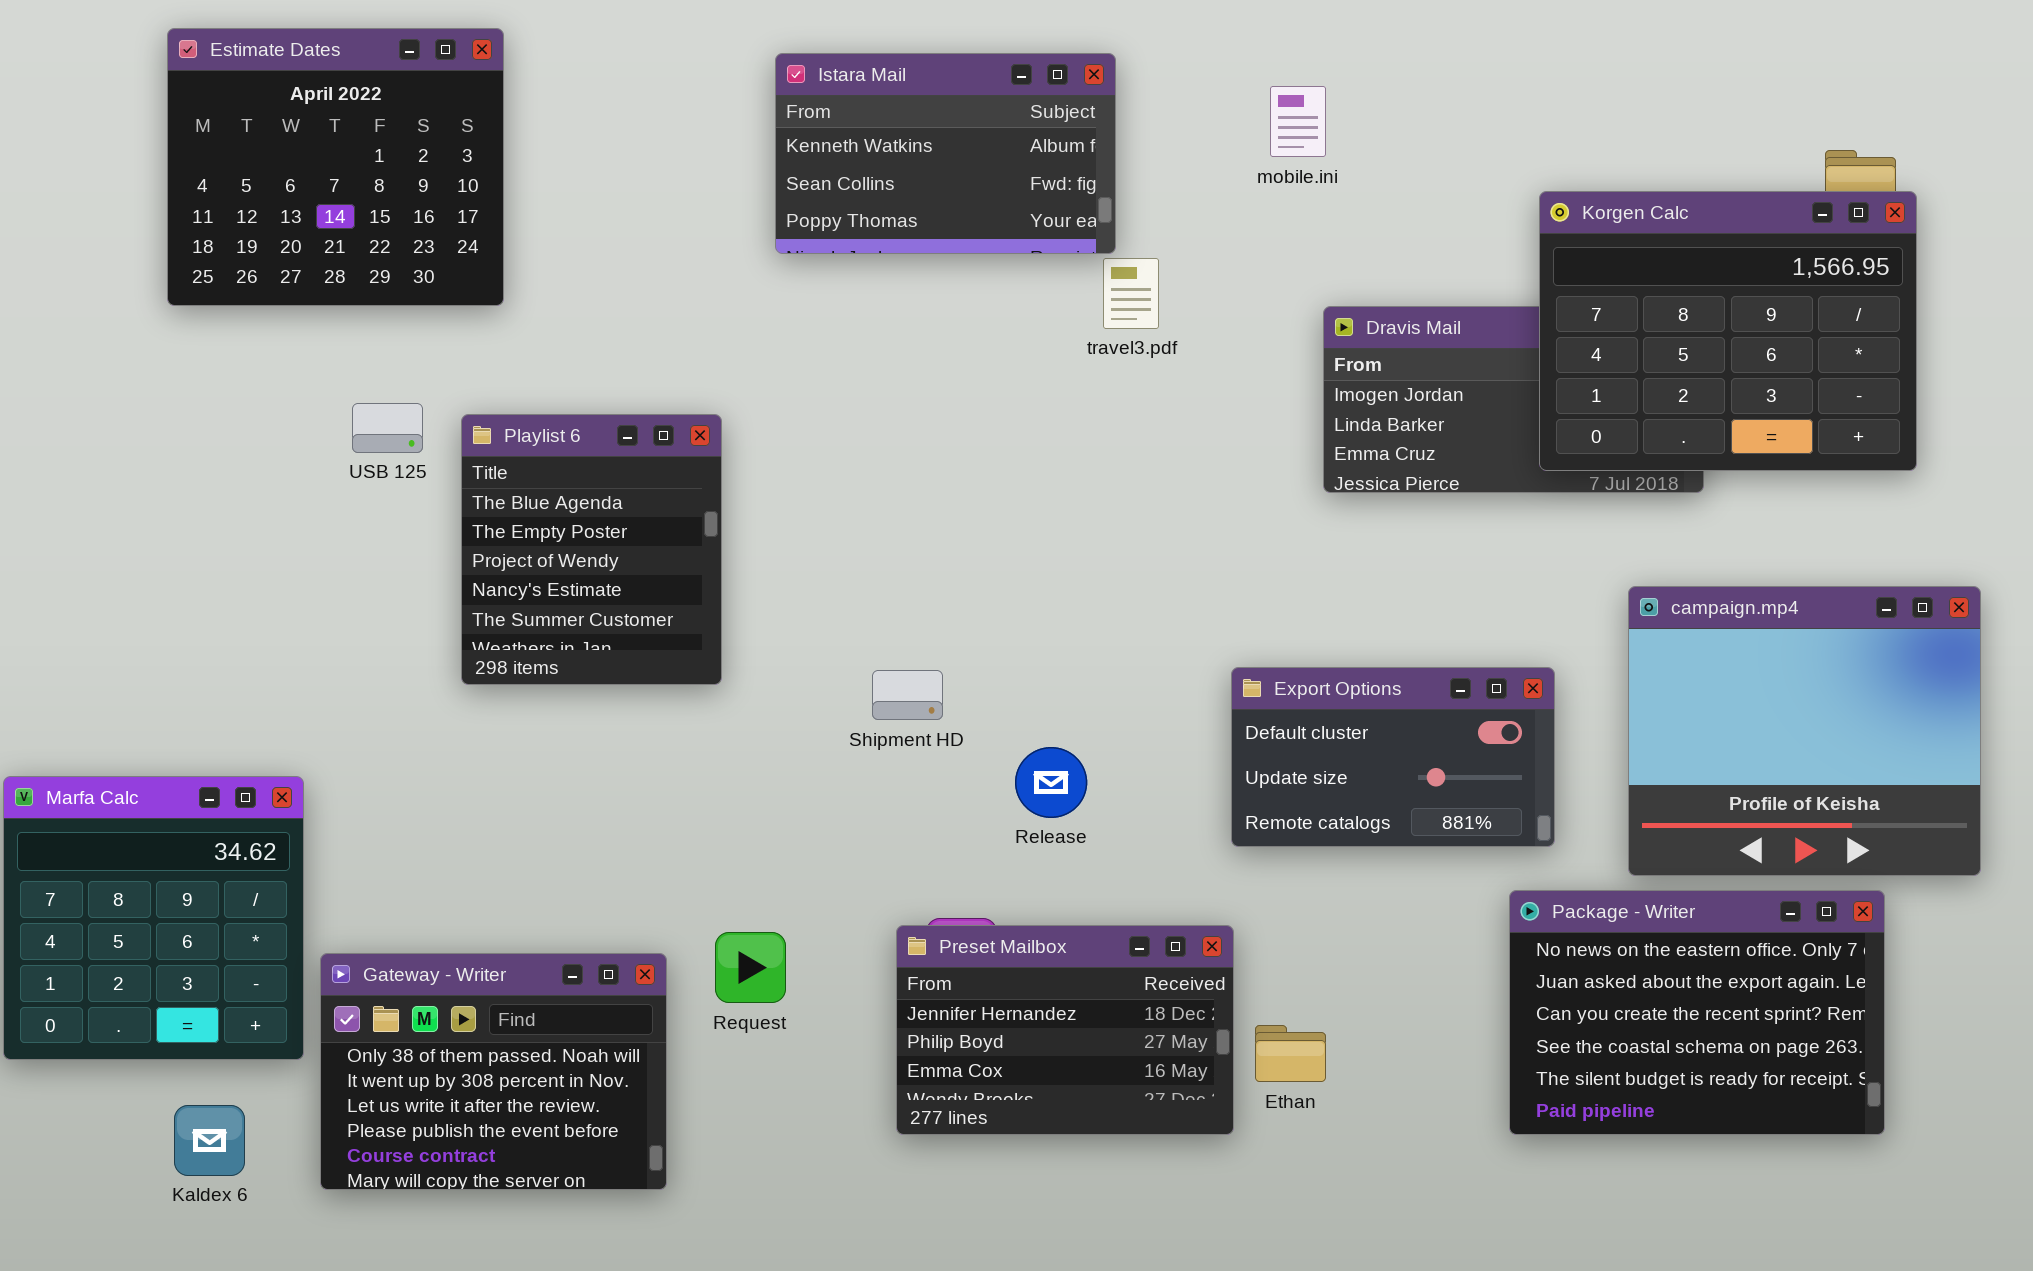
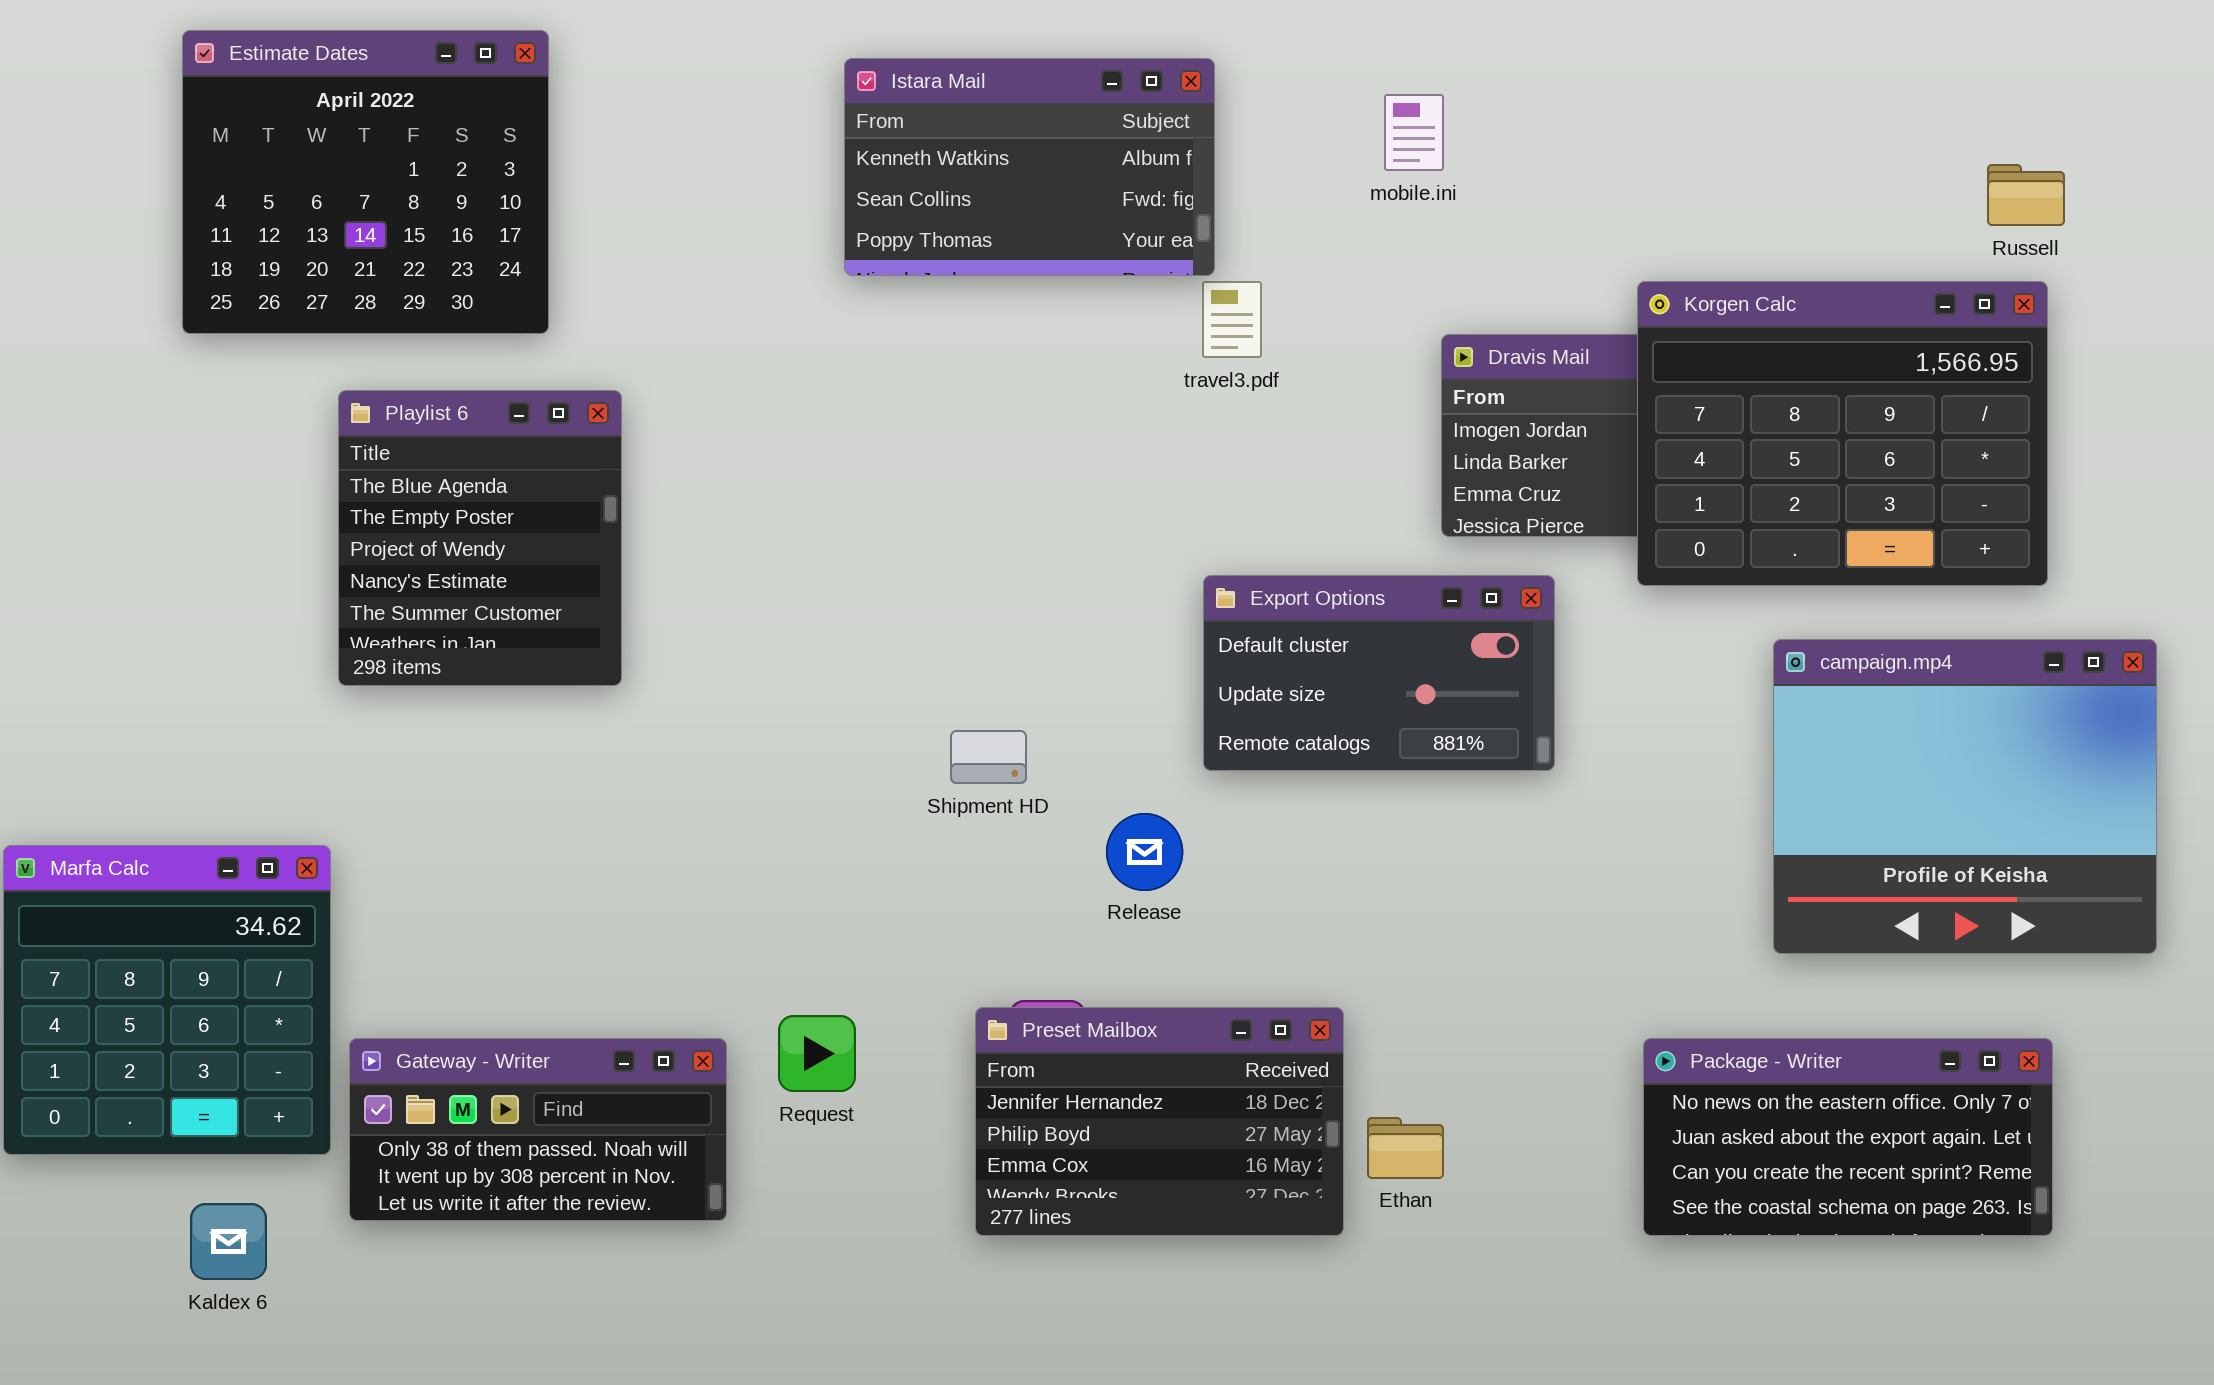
Korgen Calc: [1539,191,1917,471] -> [1637,281,2048,586], moved
Playlist 6: [461,414,722,685] -> [338,390,622,686], moved
Export Options: [1231,667,1555,847] -> [1203,575,1555,771], moved
Package - Writer: [1509,890,1885,1135] -> [1643,1038,2053,1236], resized
Gateway - Writer: [320,953,667,1190] -> [349,1038,727,1221], resized

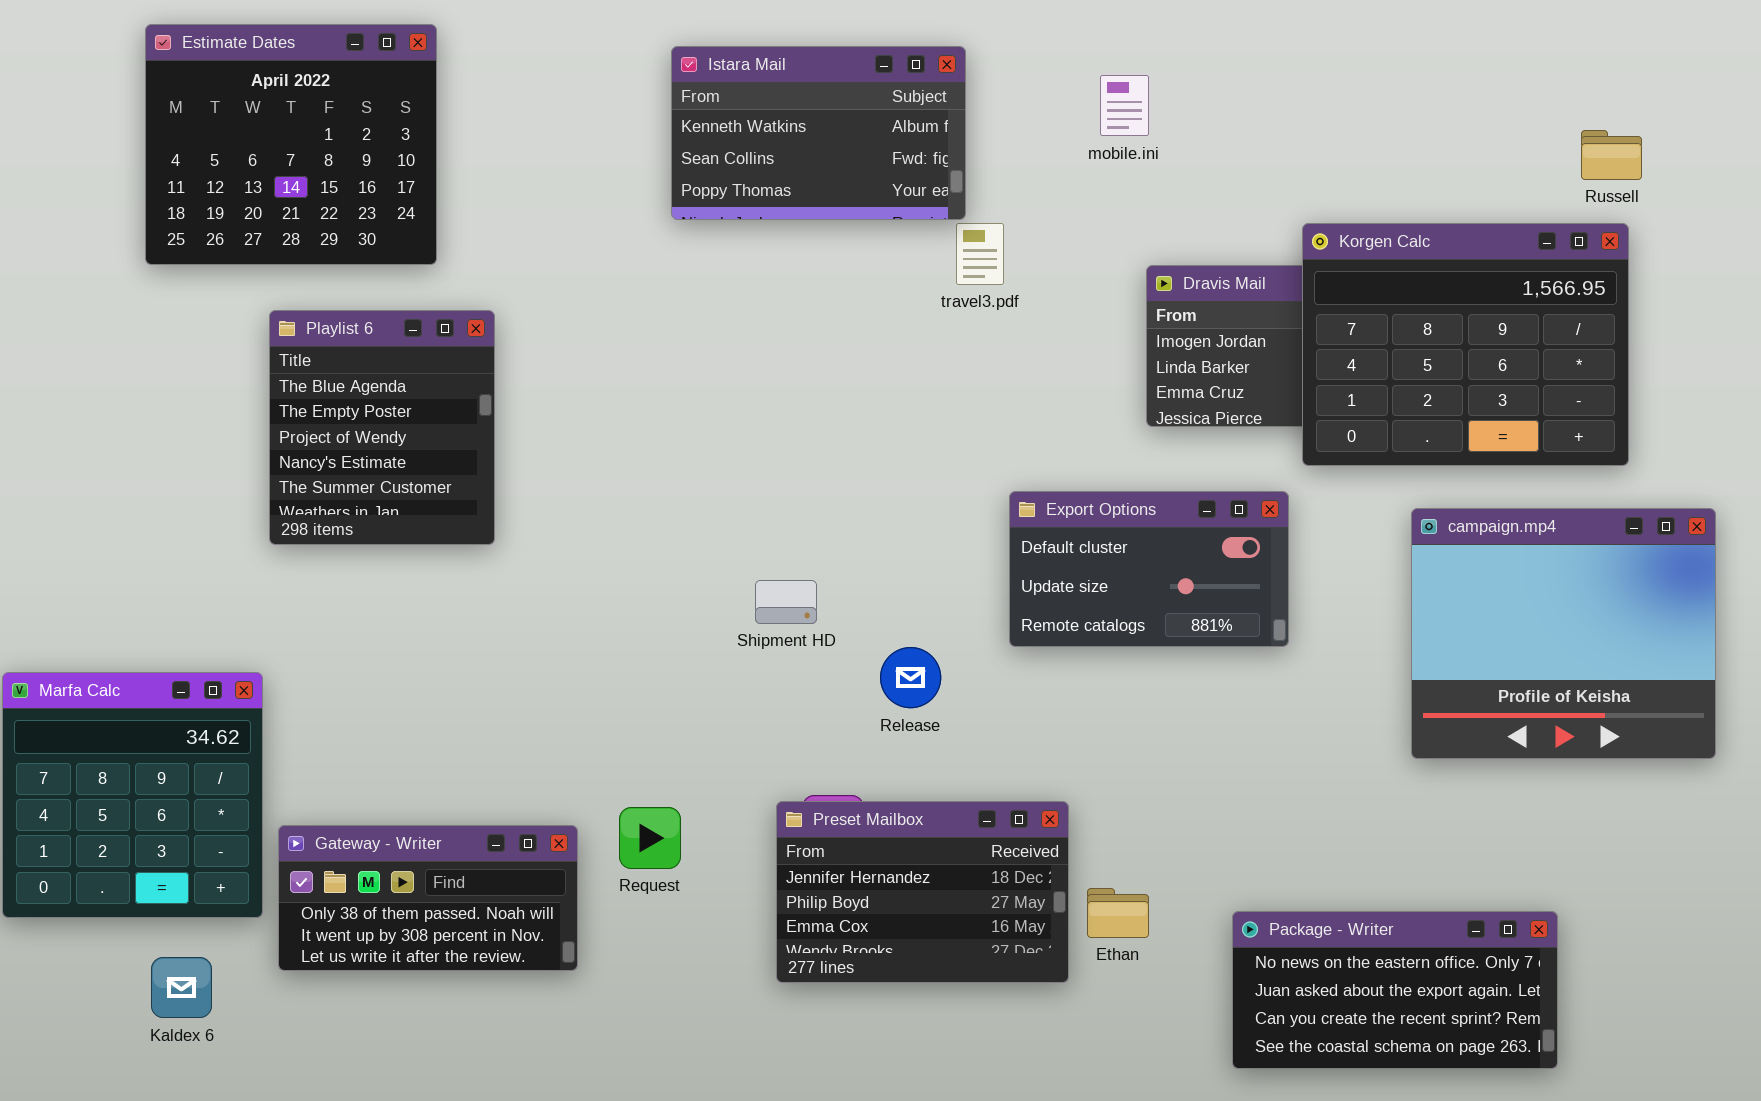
Export Options: [1203,575,1555,771] -> [1009,491,1289,647], moved
Package - Writer: [1643,1038,2053,1236] -> [1232,911,1558,1069], moved

